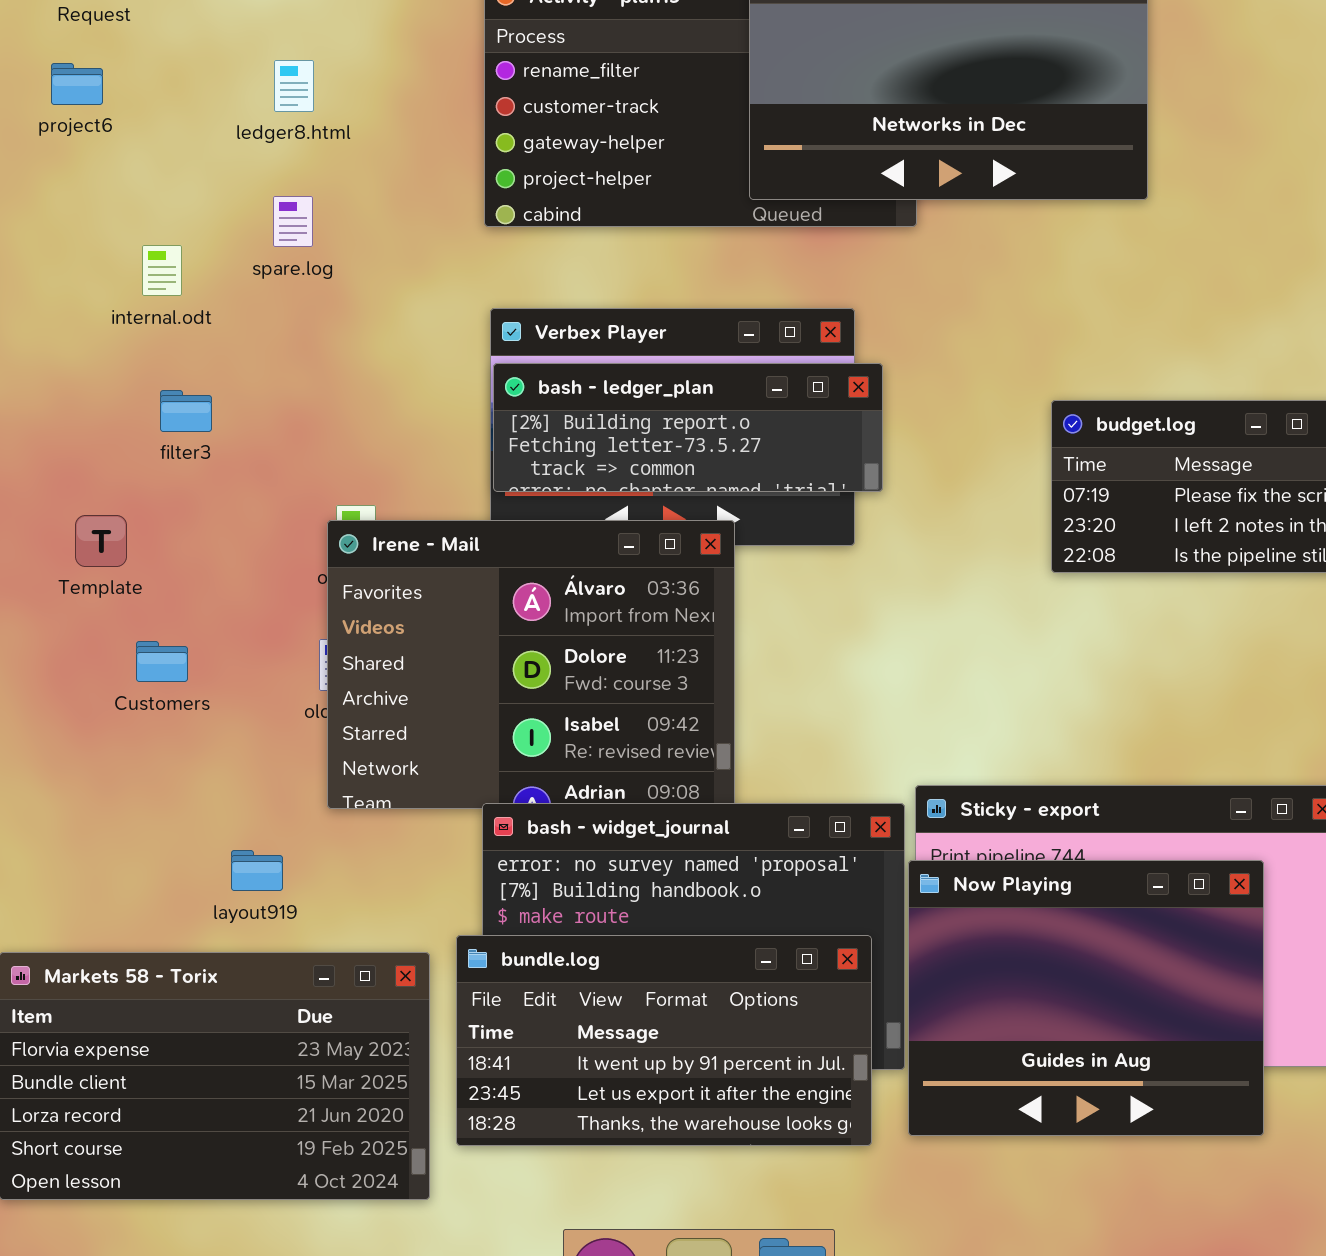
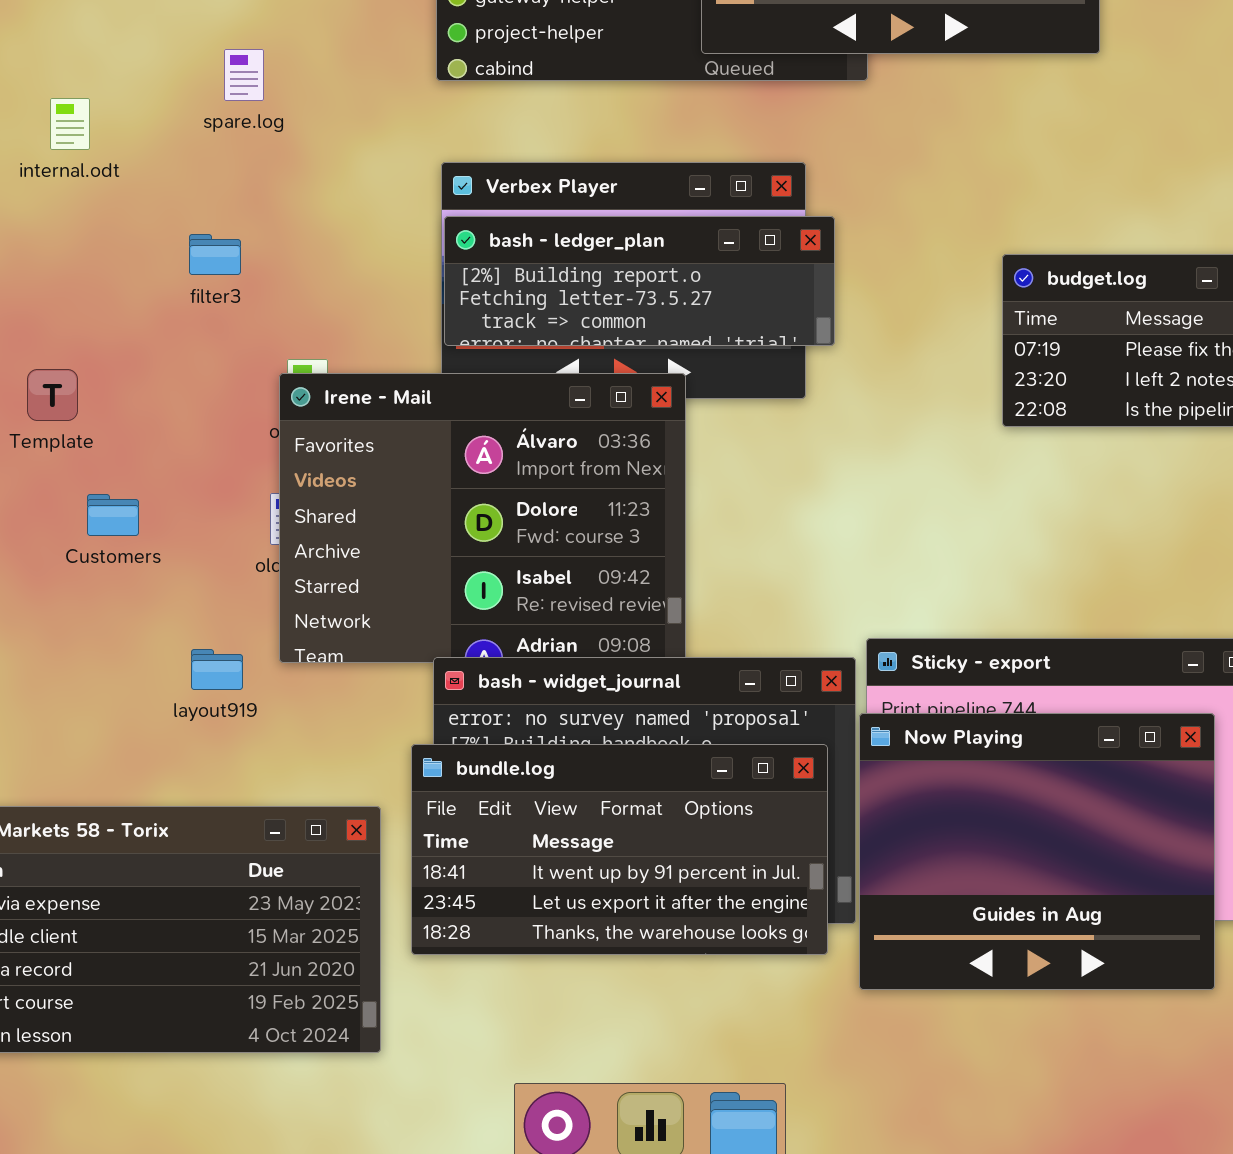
internal.odt: [142,245,182,296] -> [50,98,90,150], moved
filter3: [160,390,212,432] -> [189,234,241,275], moved
layout919: [231,850,283,891] -> [191,649,243,690], moved
bundle.log: [456,935,872,1146] -> [411,744,828,955], moved

